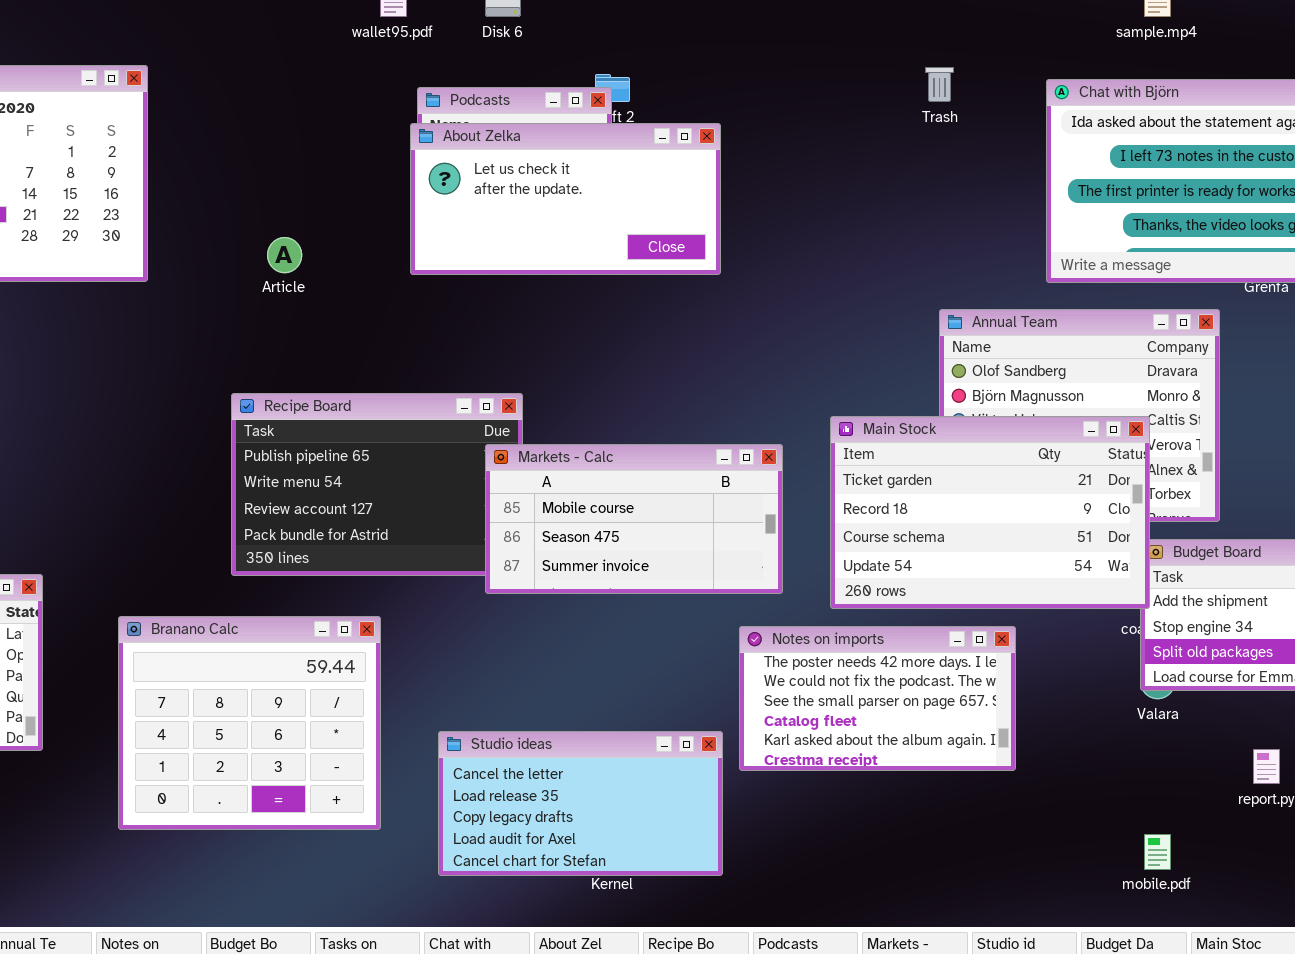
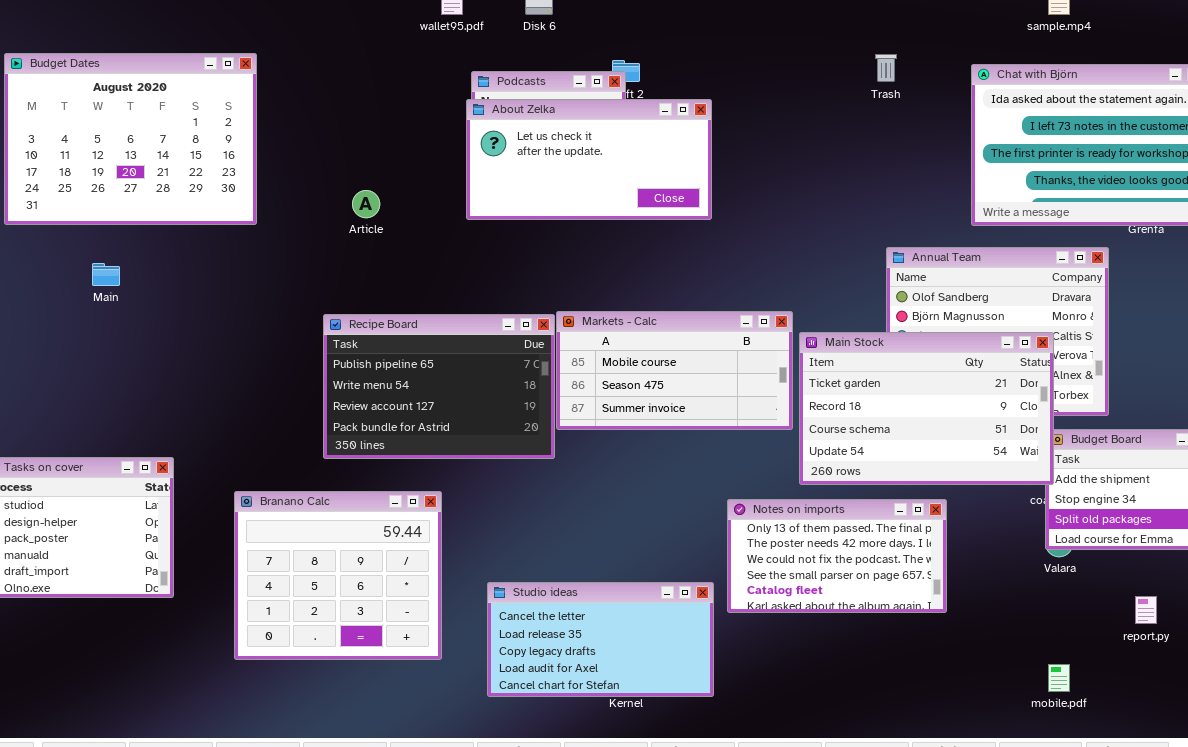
Markets - Calc: [485,444,783,594] -> [556,311,793,430], moved
Notes on imports: [739,626,1016,771] -> [727,499,947,613], scrolled up 1 row

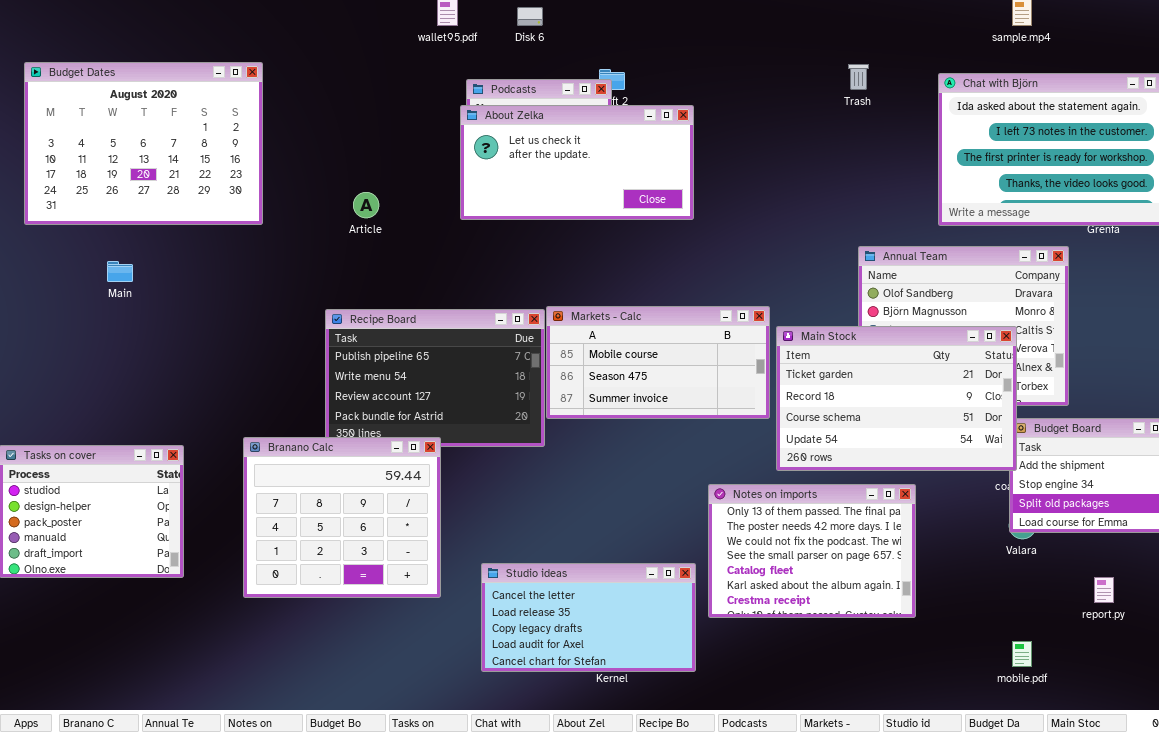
Branano Calc: [234,491,442,660] -> [243,437,441,598], moved
Notes on imports: [727,499,947,613] -> [708,484,916,618], resized

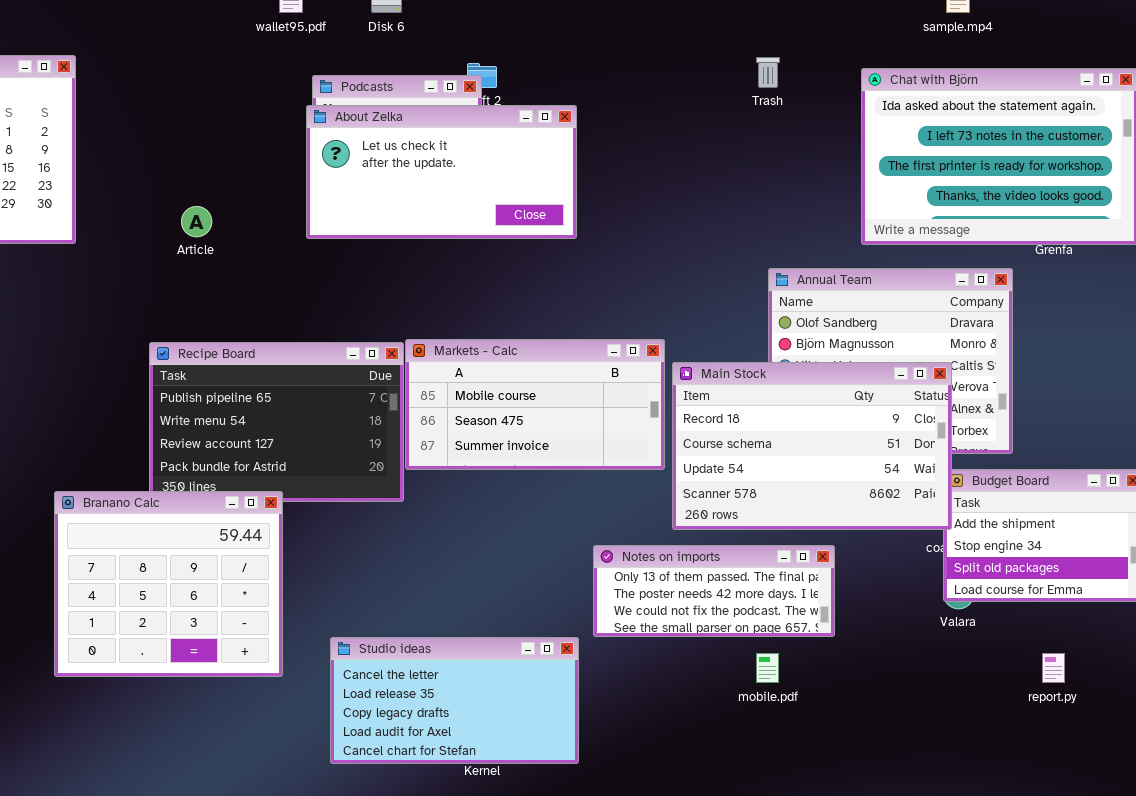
Main Stock: [776,326,1017,471] -> [672,362,952,530], scrolled down 1 row
Notes on imports: [708,484,916,618] -> [593,545,835,637], resized
mobile.pdf: [1012,641,1032,667] -> [756,653,779,683], moved

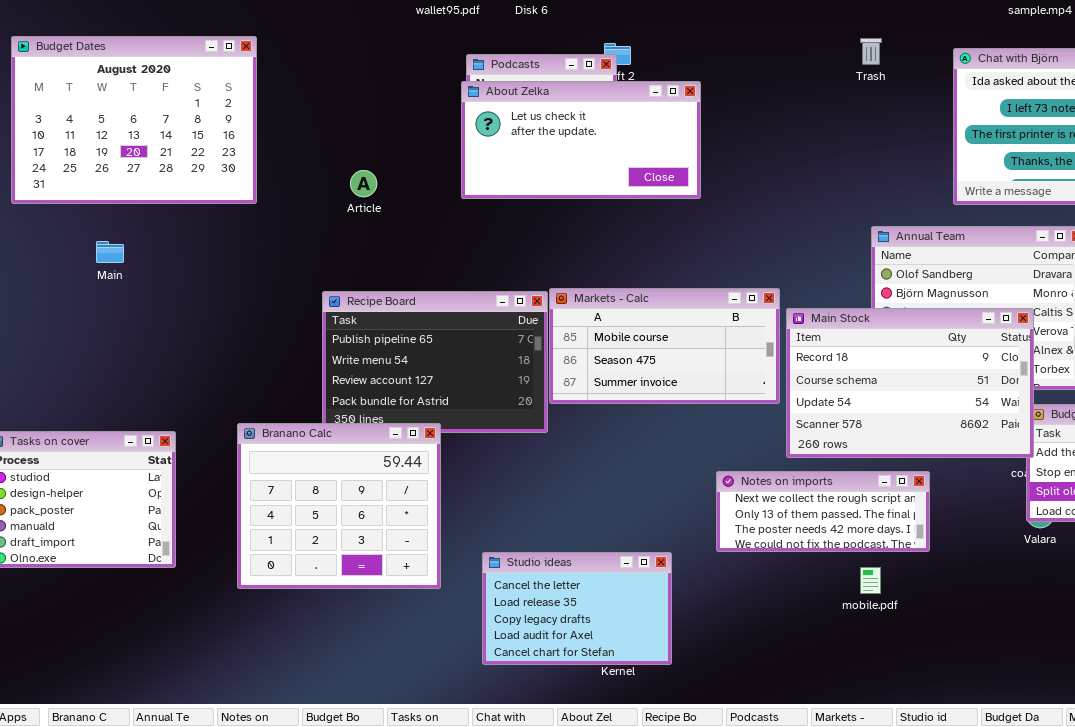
Notes on imports: [593,545,835,637] -> [716,471,930,552], scrolled up 1 row
Studio ideas: [330,637,579,764] -> [482,552,672,665], resized

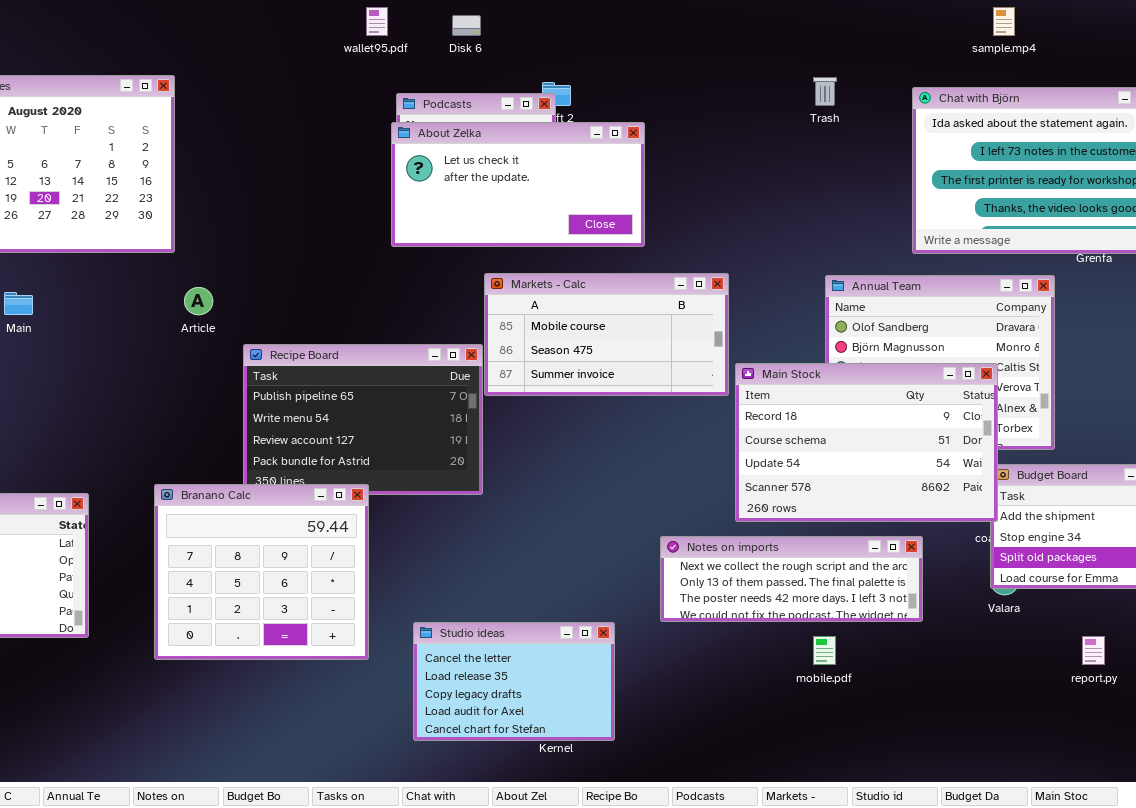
Article: [350,170,377,197] -> [184,287,213,315], moved
Markets - Calc: [549,288,780,404] -> [484,273,729,396], moved
Notes on imports: [716,471,930,552] -> [660,536,923,622], resized

